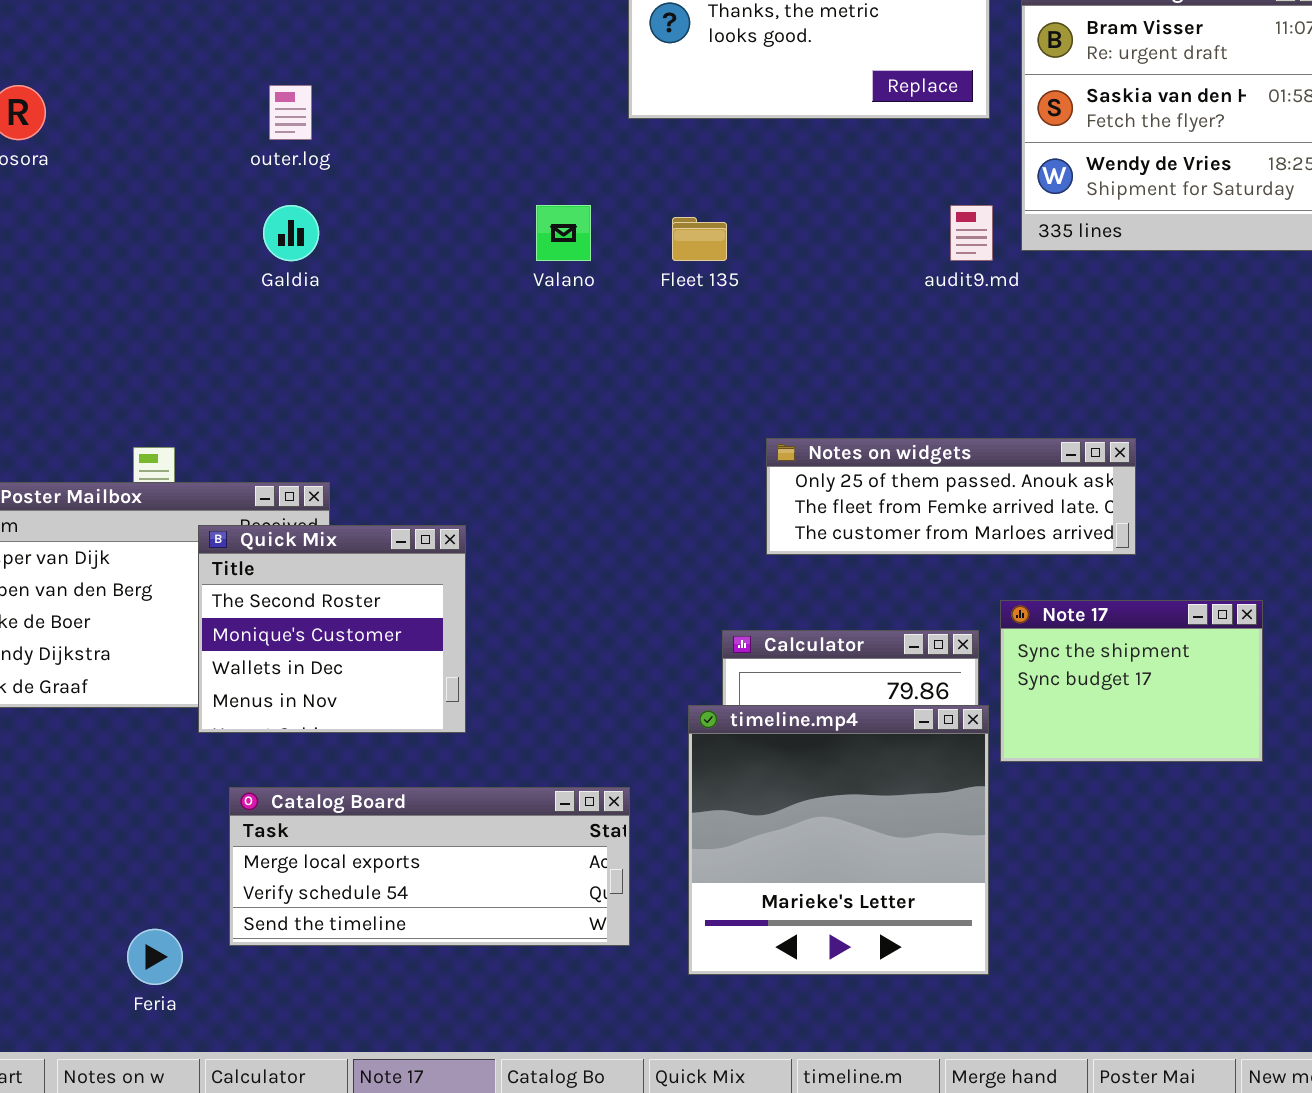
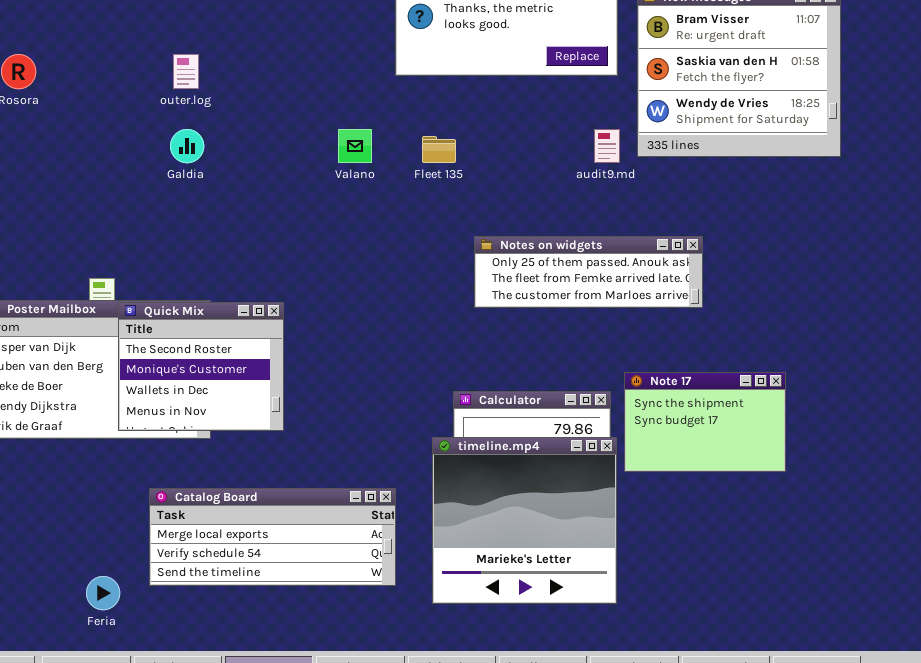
Notes on widgets: [766,438,1136,555] -> [474,236,703,308], moved
Quick Mix: [198,525,466,733] -> [118,302,284,431], moved

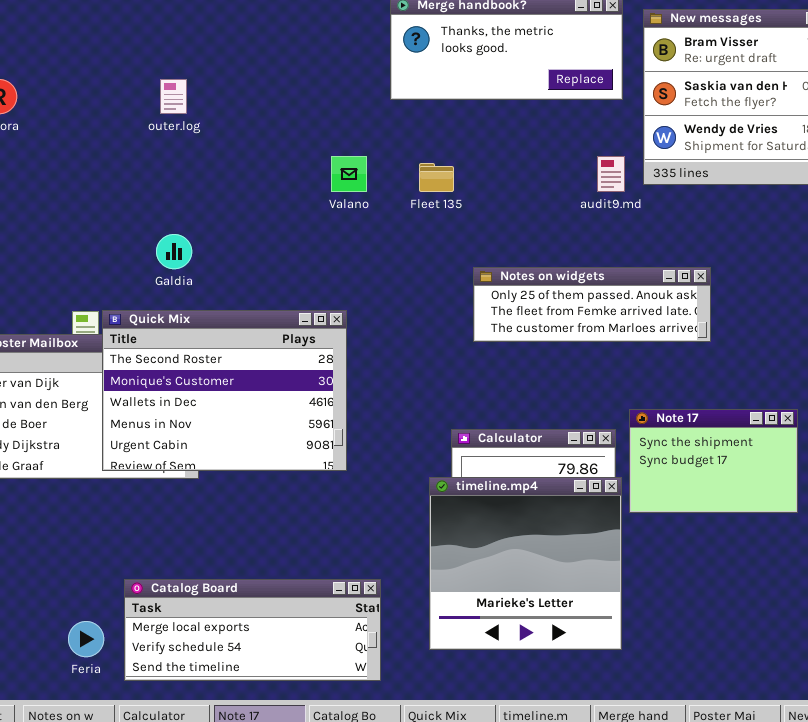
Galdia: [170,129,204,163] -> [156,234,192,269], moved
Quick Mix: [118,302,284,431] -> [102,310,347,471], resized
Catalog Board: [149,488,396,586] -> [124,579,381,681], moved

